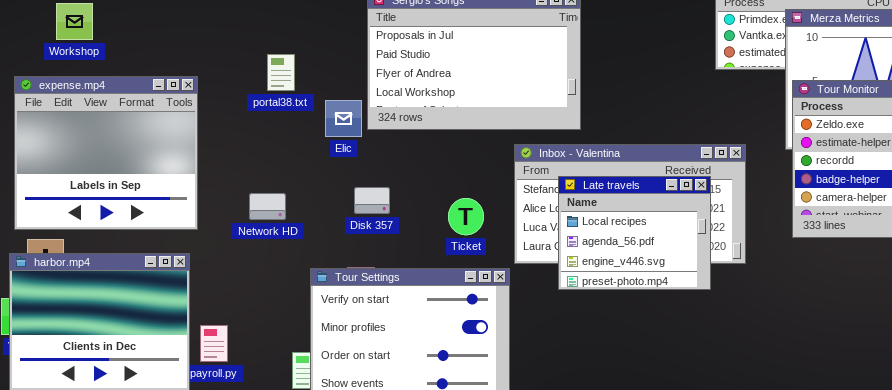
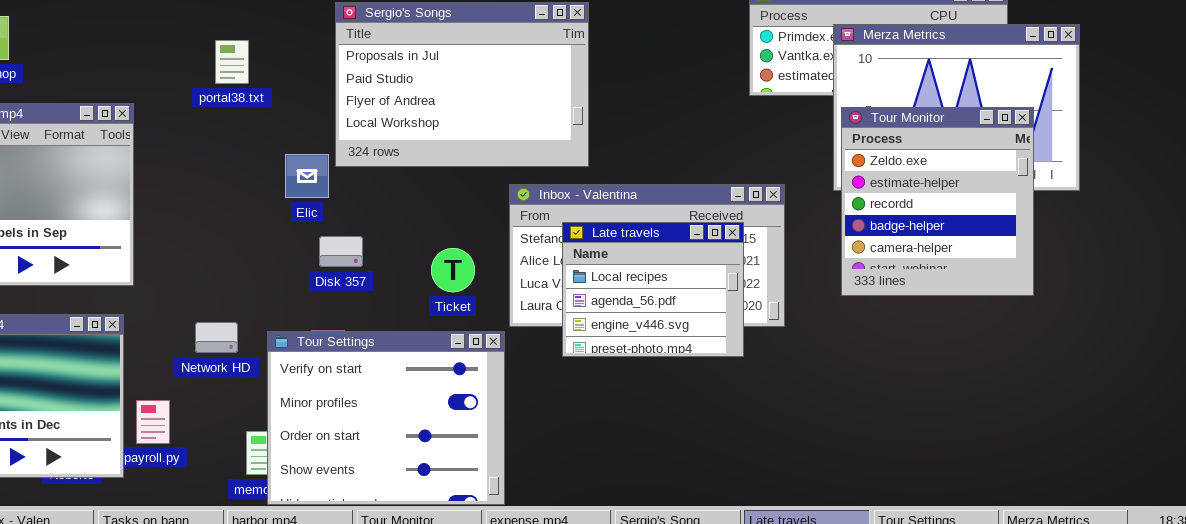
portal38.txt: [267,54,295,91] -> [215,40,249,84], moved
Elic: [325,100,362,137] -> [285,154,329,198], moved
Network HD: [249,193,286,220] -> [195,322,238,353], moved

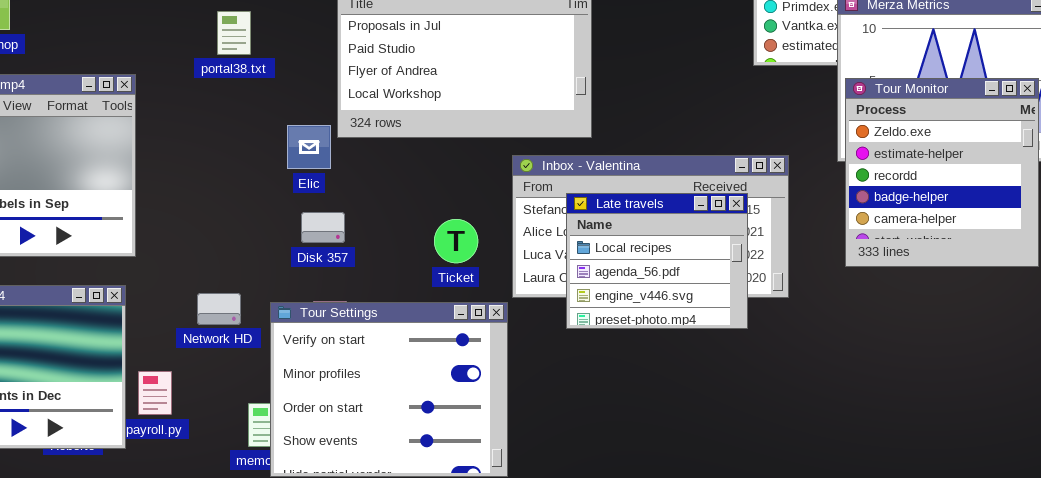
Disk 357: [319,236,363,267] -> [301,212,345,243], moved

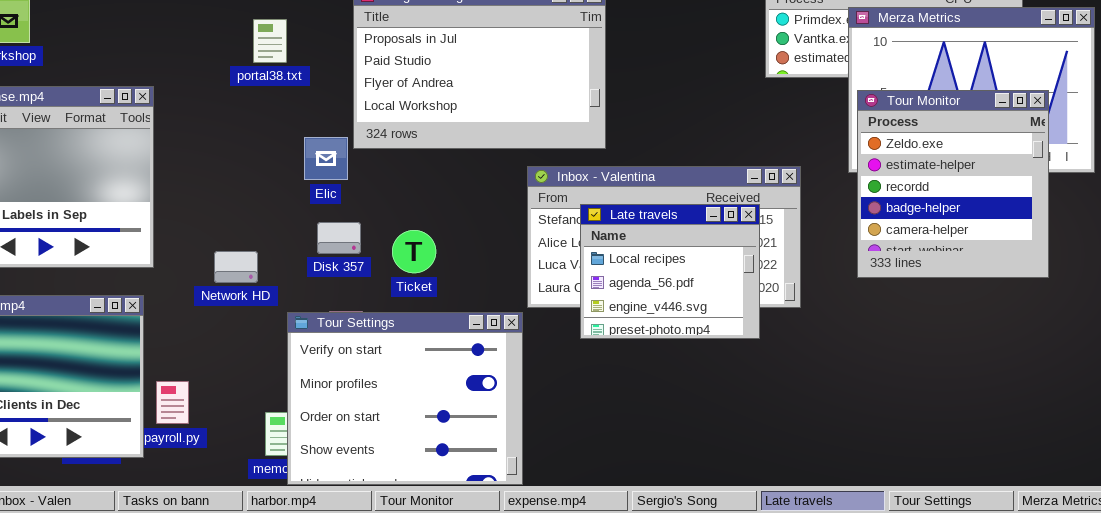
portal38.txt: [217,11,251,55] -> [253,19,287,63], moved
Ticket: [434,219,478,263] -> [392,230,436,273], moved
Network HD: [197,293,241,325] -> [214,251,258,283], moved

